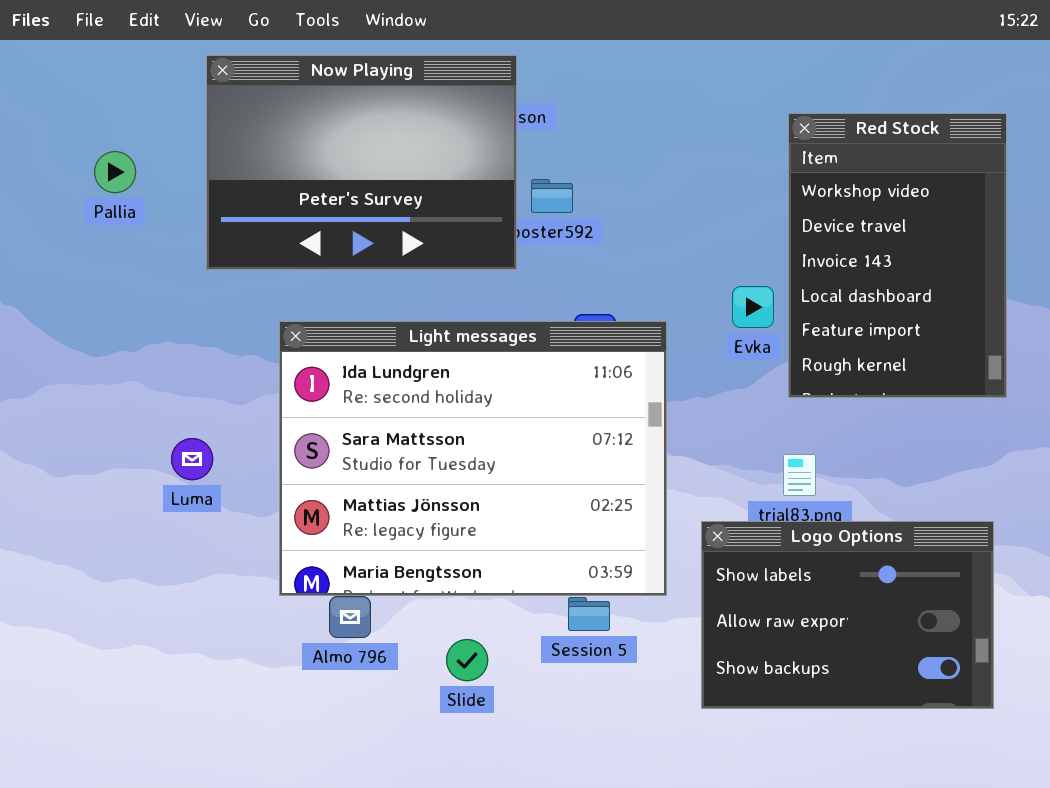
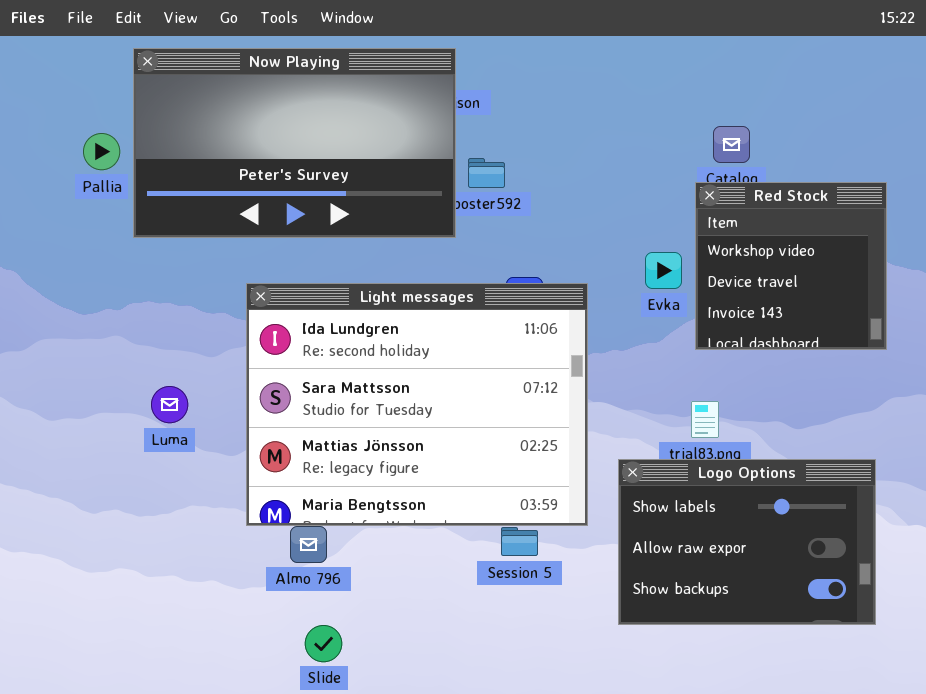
Now Playing: [206,55,517,270] -> [133,48,456,238], resized
Red Stock: [788,113,1007,398] -> [695,182,887,350], resized
Slide: [446,639,488,681] -> [305,625,342,662], moved

